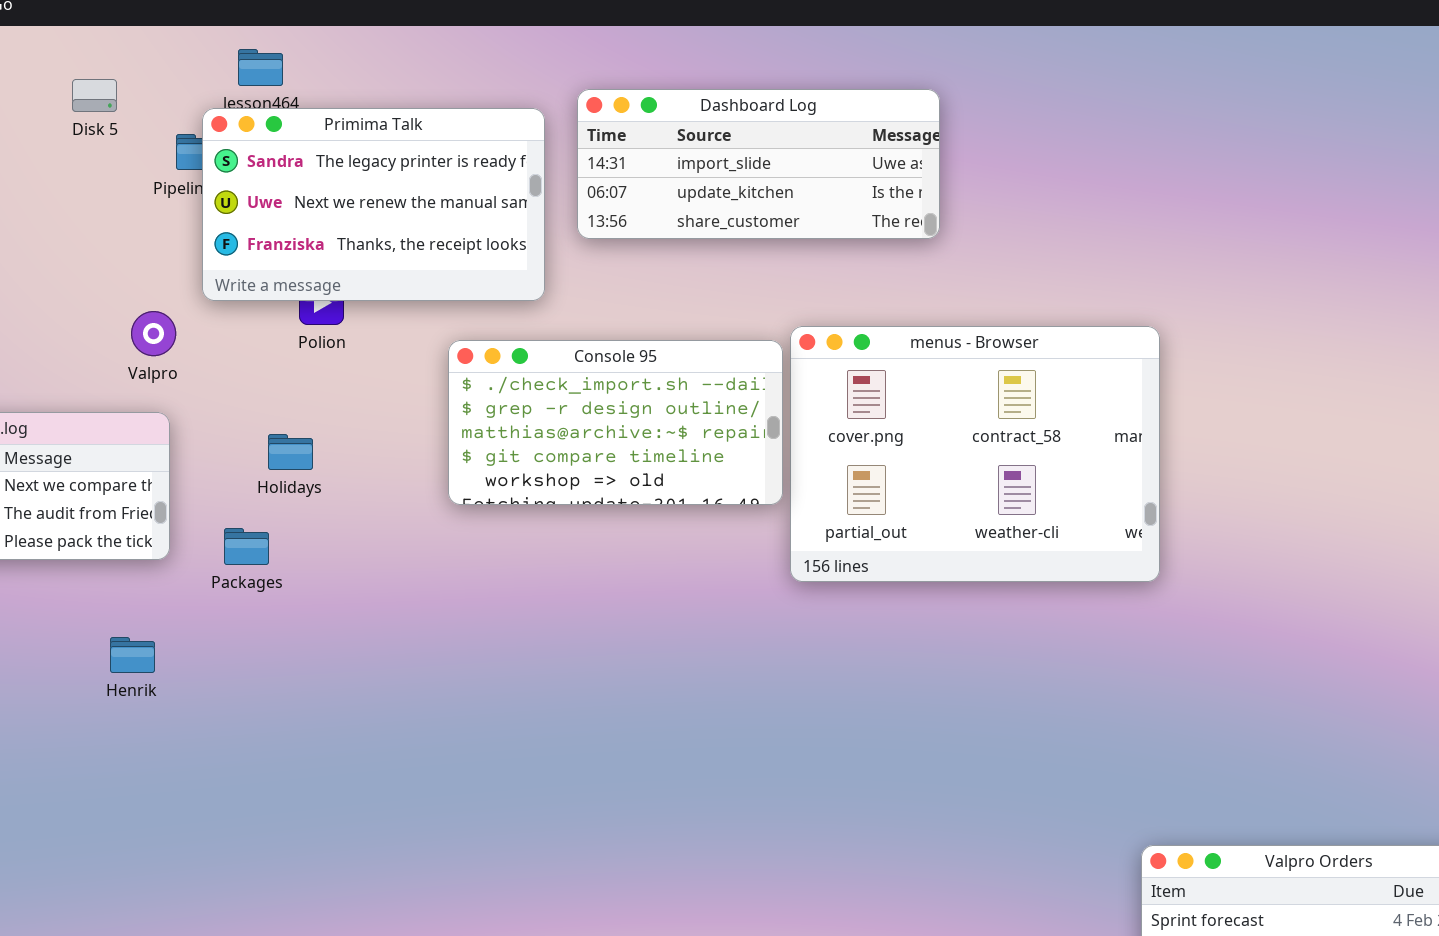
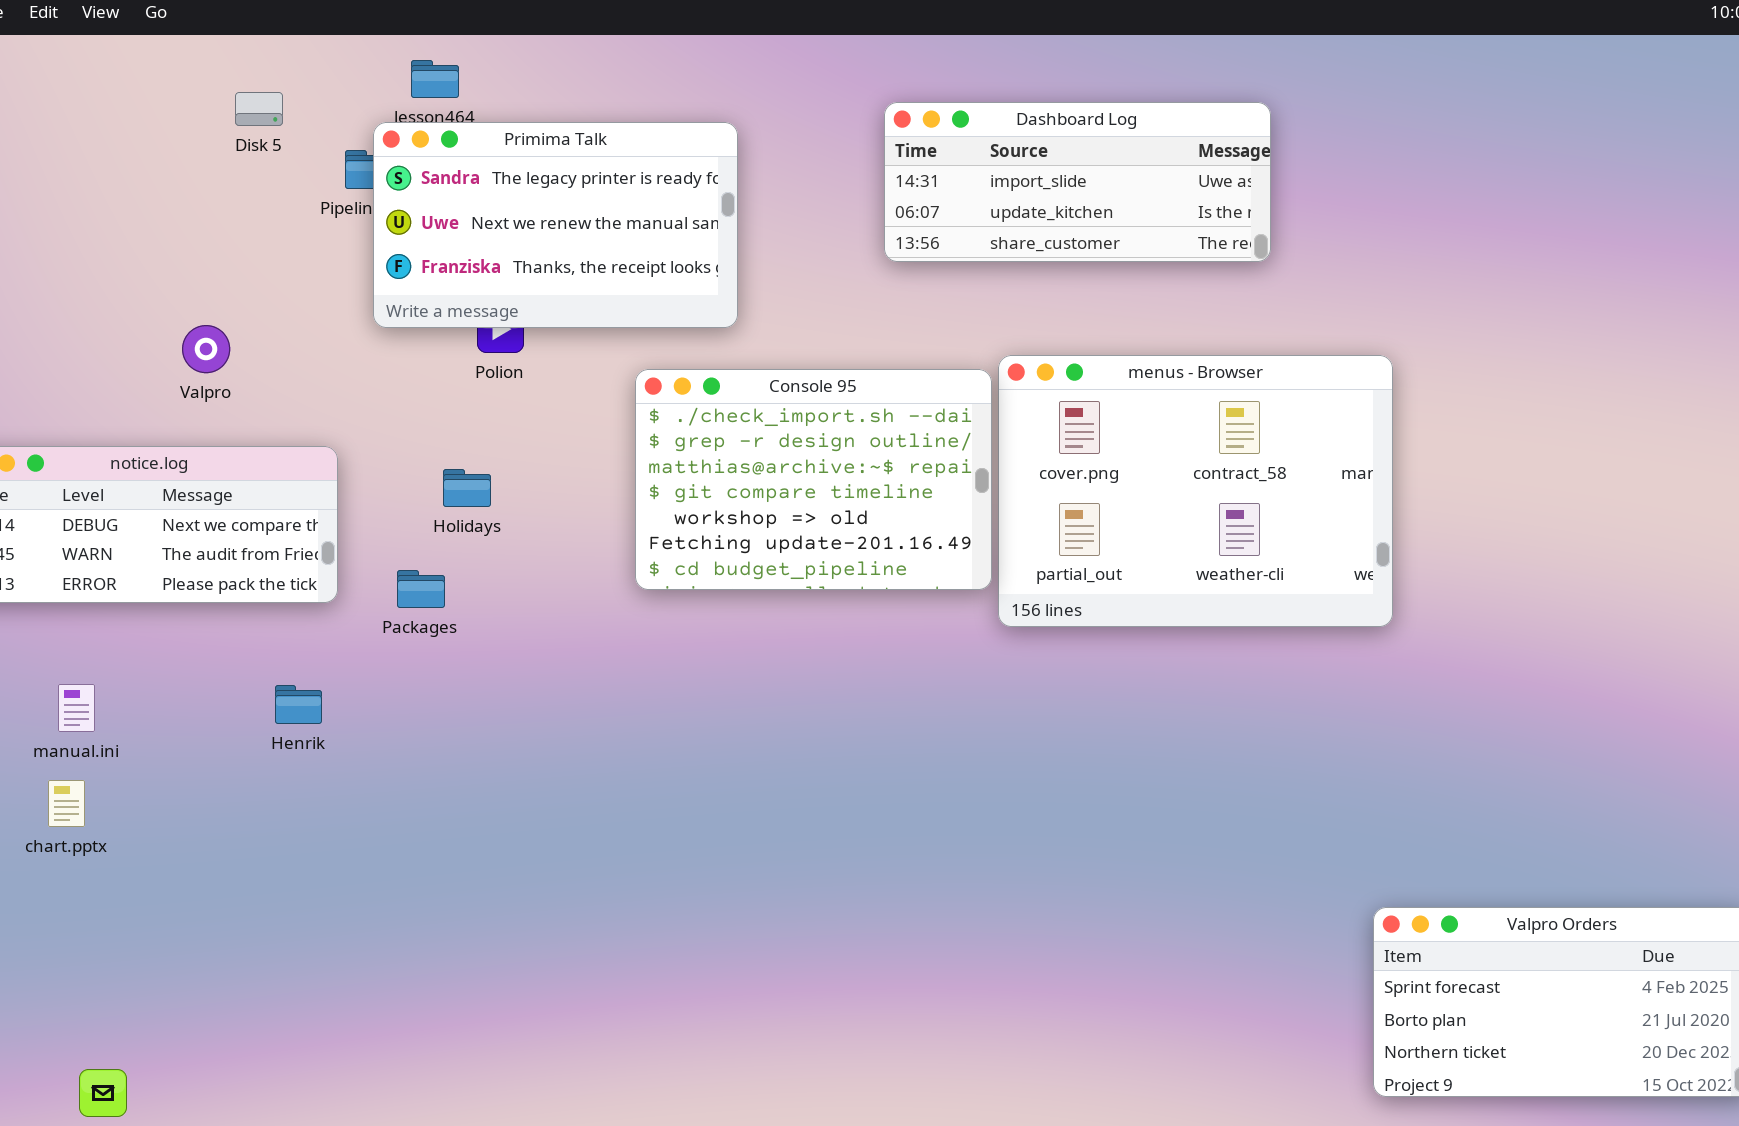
Dashboard Log: [577,89,940,239] -> [884,102,1271,262], moved
Valpro: [131,311,176,356] -> [182,325,230,373], moved
Console 95: [448,340,783,505] -> [635,369,992,590], resized

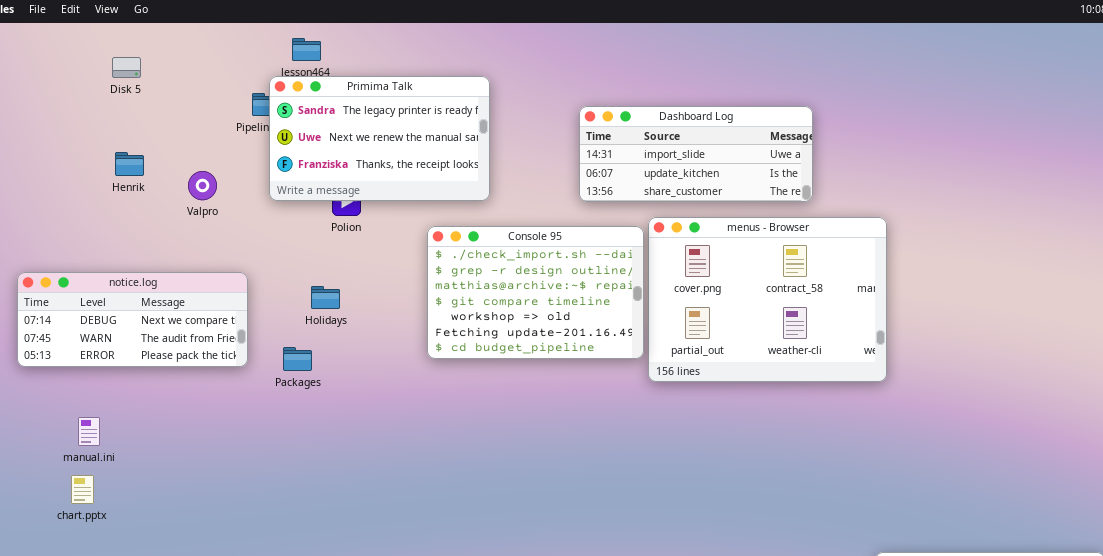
Disk 5: [235,92,283,126] -> [112,57,141,78], moved
Dashboard Log: [884,102,1271,262] -> [579,106,813,202], moved
Valpro: [182,325,230,373] -> [188,171,217,200], moved
Henrik: [275,685,322,724] -> [115,152,144,176], moved

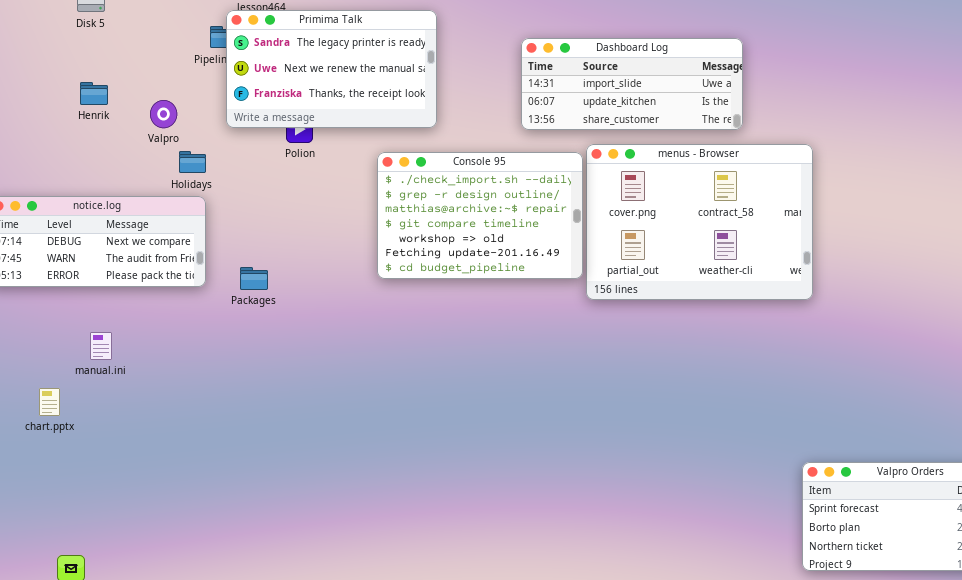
Holidays: [311,286,340,309] -> [179,151,206,173], moved
manual.ini: [78,417,100,446] -> [90,332,112,360], moved

